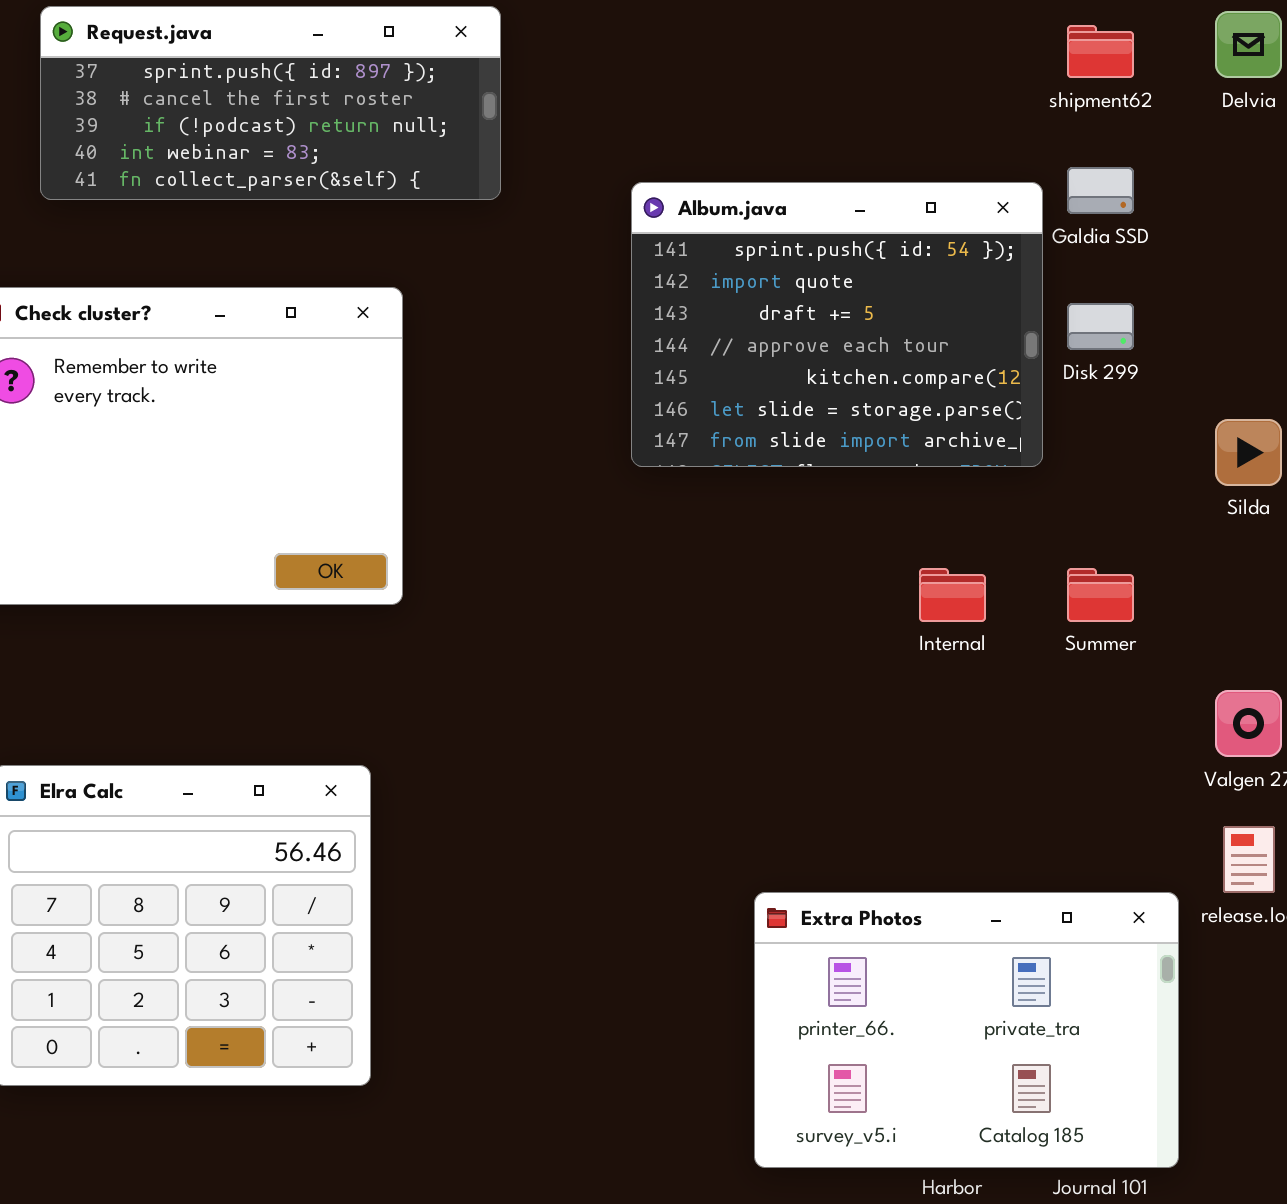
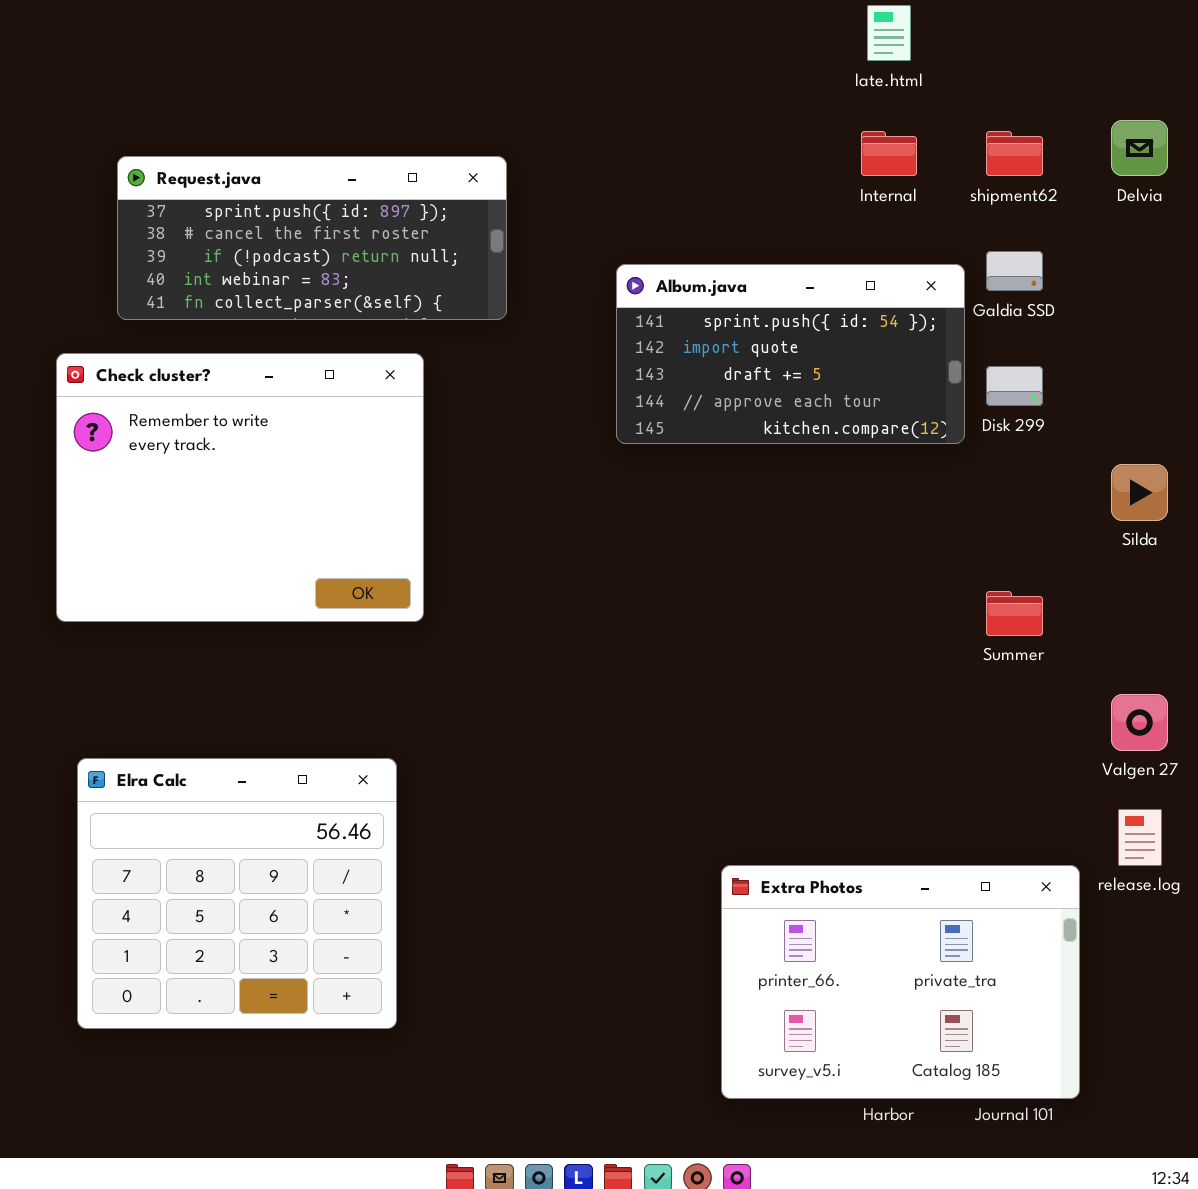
Request.java: [40,6,501,200] -> [117,156,507,320], moved
Album.java: [631,182,1043,467] -> [616,264,965,444], resized
Internal: [919,568,986,622] -> [861,131,917,176], moved

